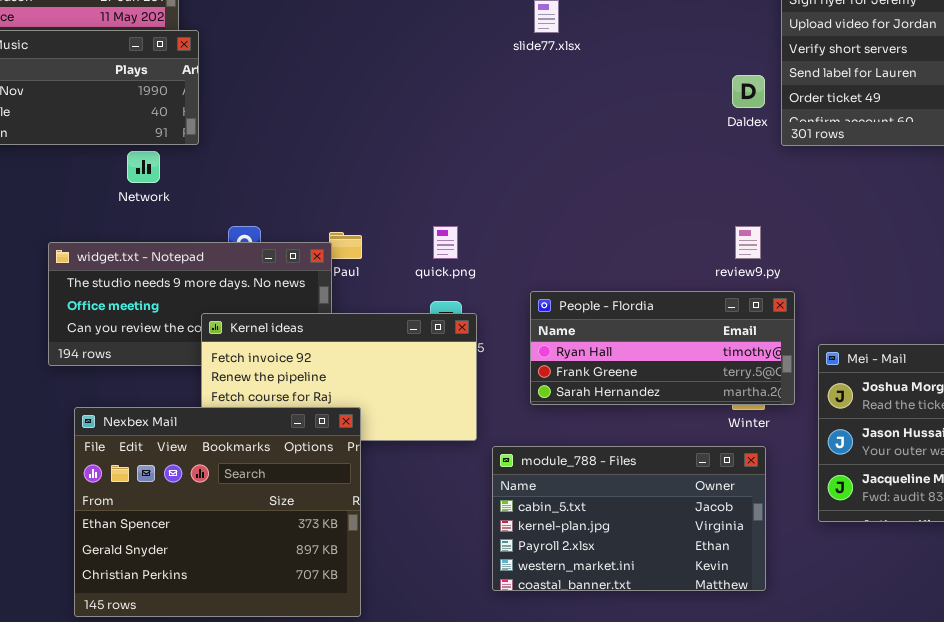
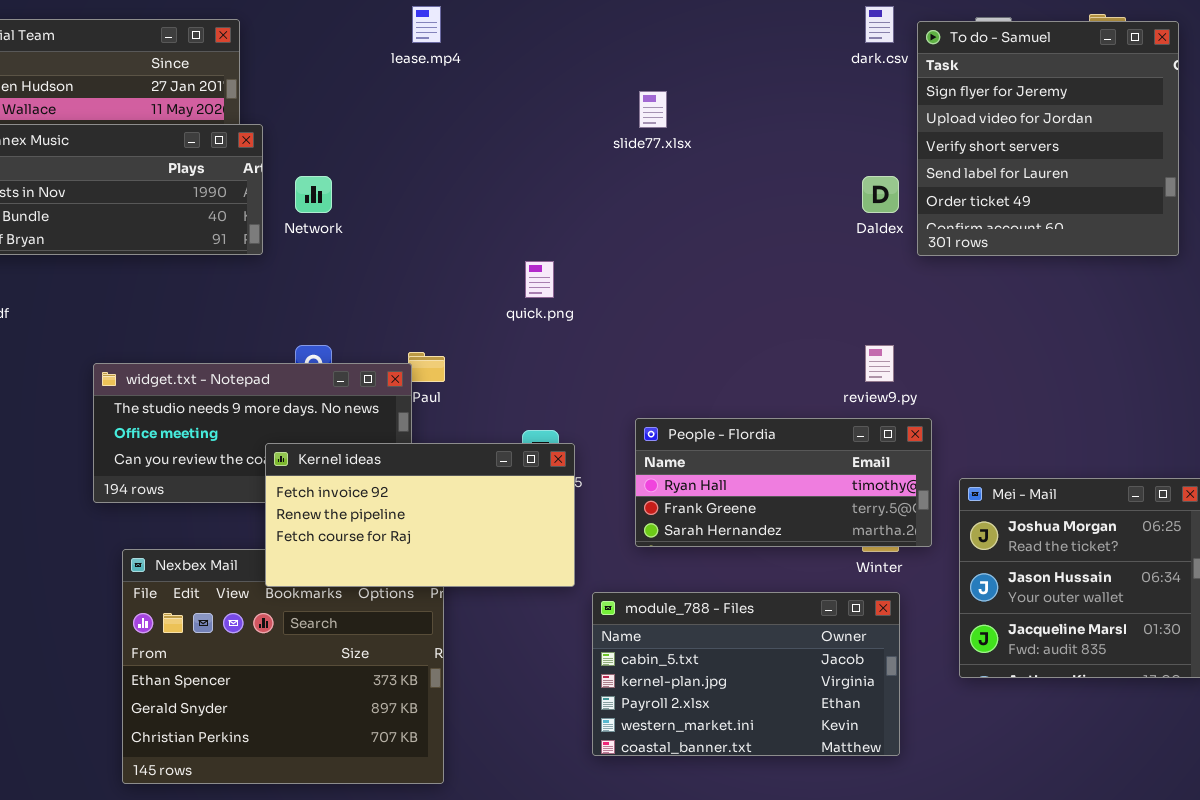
Network: [127,151,160,183] -> [295,176,332,213], moved
quick.png: [433,226,458,259] -> [525,261,554,298], moved
Kernel ideas: [201,313,477,441] -> [265,443,575,587], raised

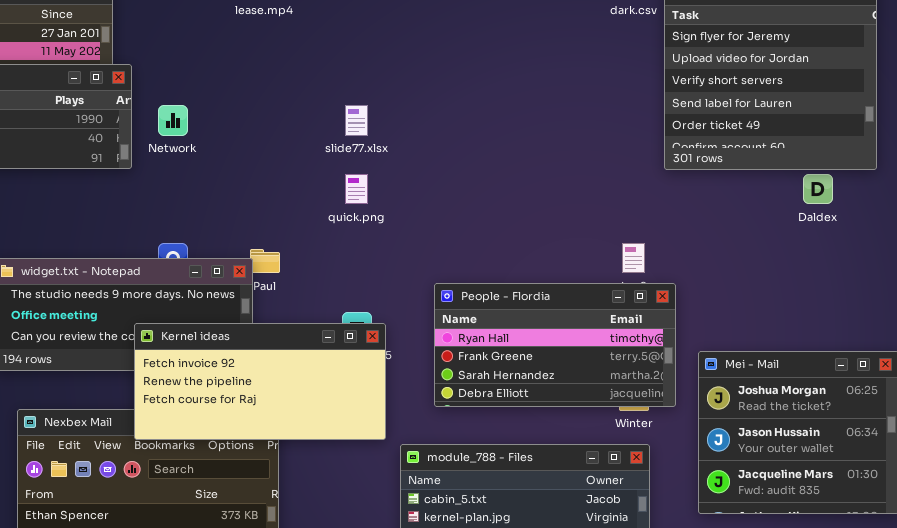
slide77.xlsx: [639,91,667,128] -> [345,105,368,136], moved
Daldex: [862,176,899,213] -> [803,174,833,204], moved
People - Flordia: [635,418,932,547] -> [434,283,676,407], resized

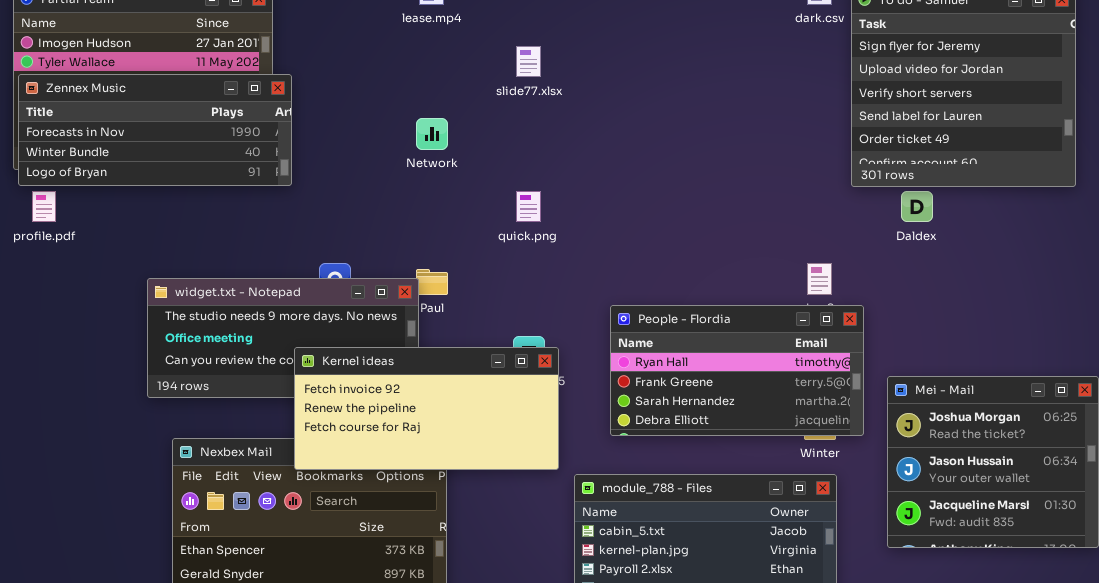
Network: [158,105,188,136] -> [416,118,448,150], moved
slide77.xlsx: [345,105,368,136] -> [516,46,541,77], moved
Daldex: [803,174,833,204] -> [901,191,933,222], moved

